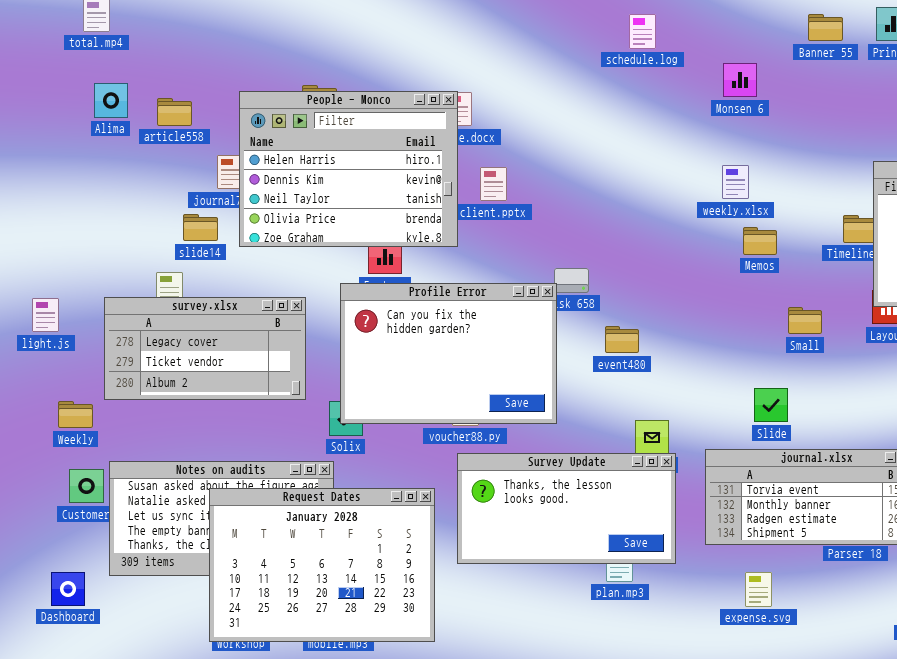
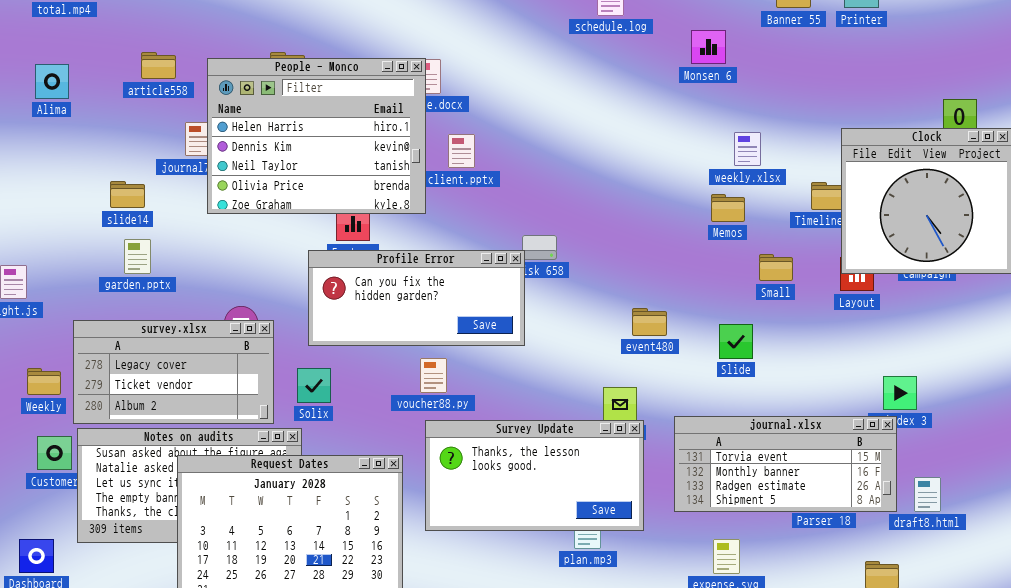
Alima: [94,83,128,118] -> [35,64,69,99], moved
article558: [157,98,192,126] -> [141,52,176,79], moved
weekly.xlsx: [722,165,749,199] -> [734,132,761,166], moved
slide14: [183,214,218,241] -> [110,181,145,208], moved
Profile Error: [340,283,557,424] -> [308,250,525,346], resized
survey.xlsx: [104,297,306,400] -> [73,320,274,424], moved
Small: [788,307,822,334] -> [759,254,793,281], moved
event480: [605,326,639,353] -> [632,308,667,336], moved
Slide: [754,388,788,422] -> [719,324,753,359], moved

